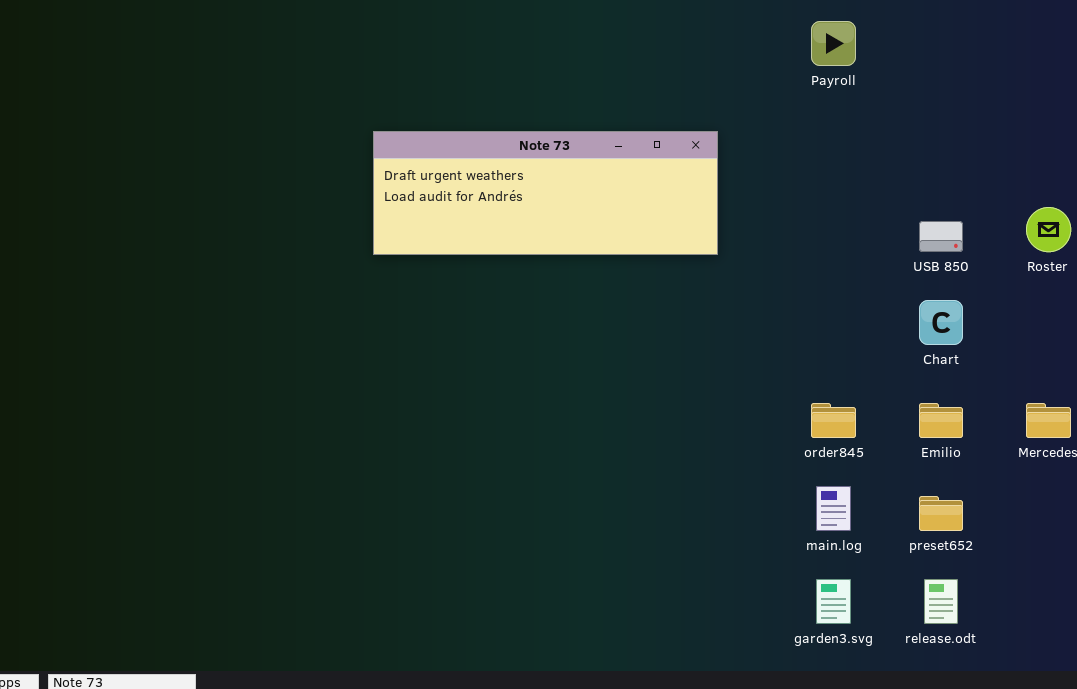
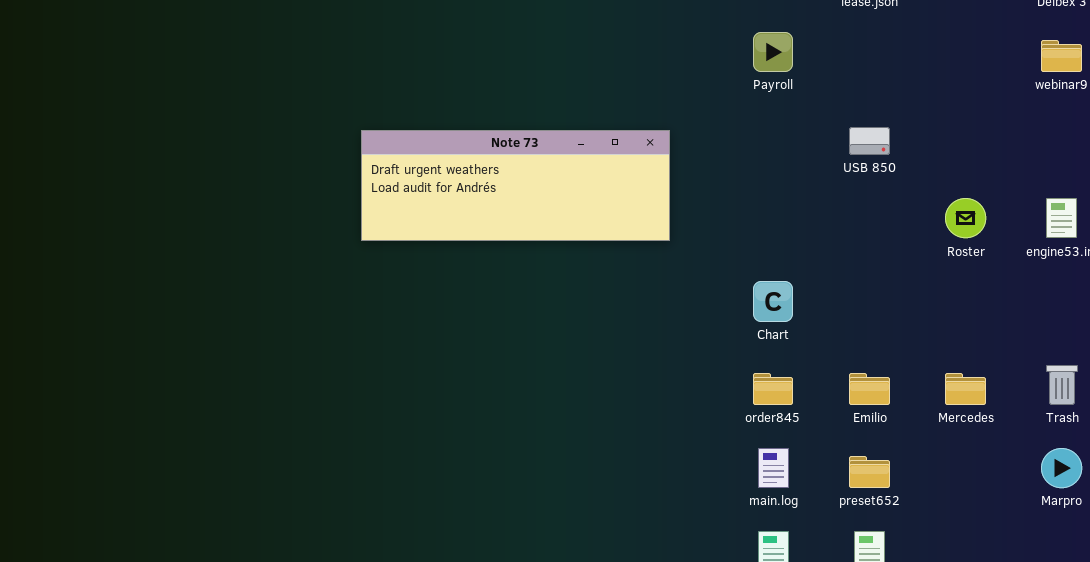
USB 850: [919,221,963,252] -> [849,127,890,155], moved
Chart: [919,300,963,345] -> [753,281,793,322], moved

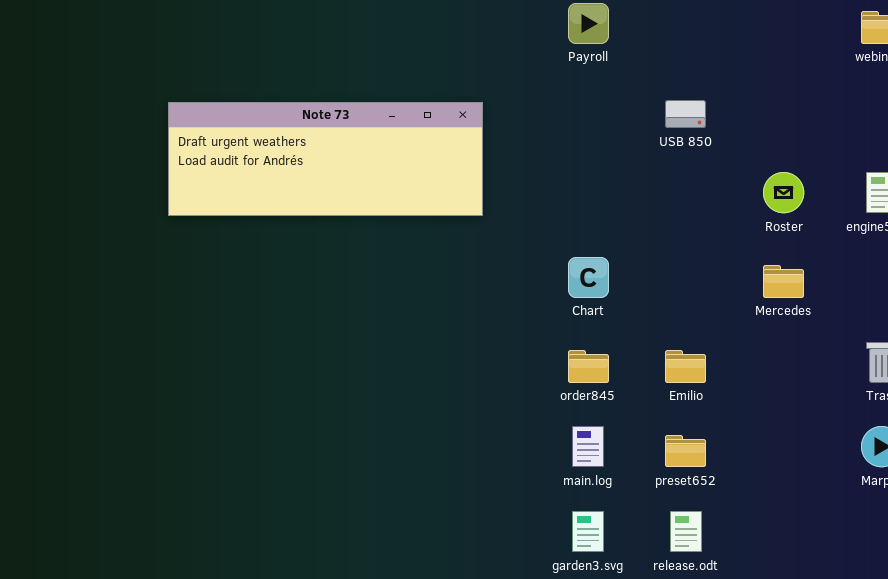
Mercedes: [945,373,986,405] -> [763,265,804,298], moved

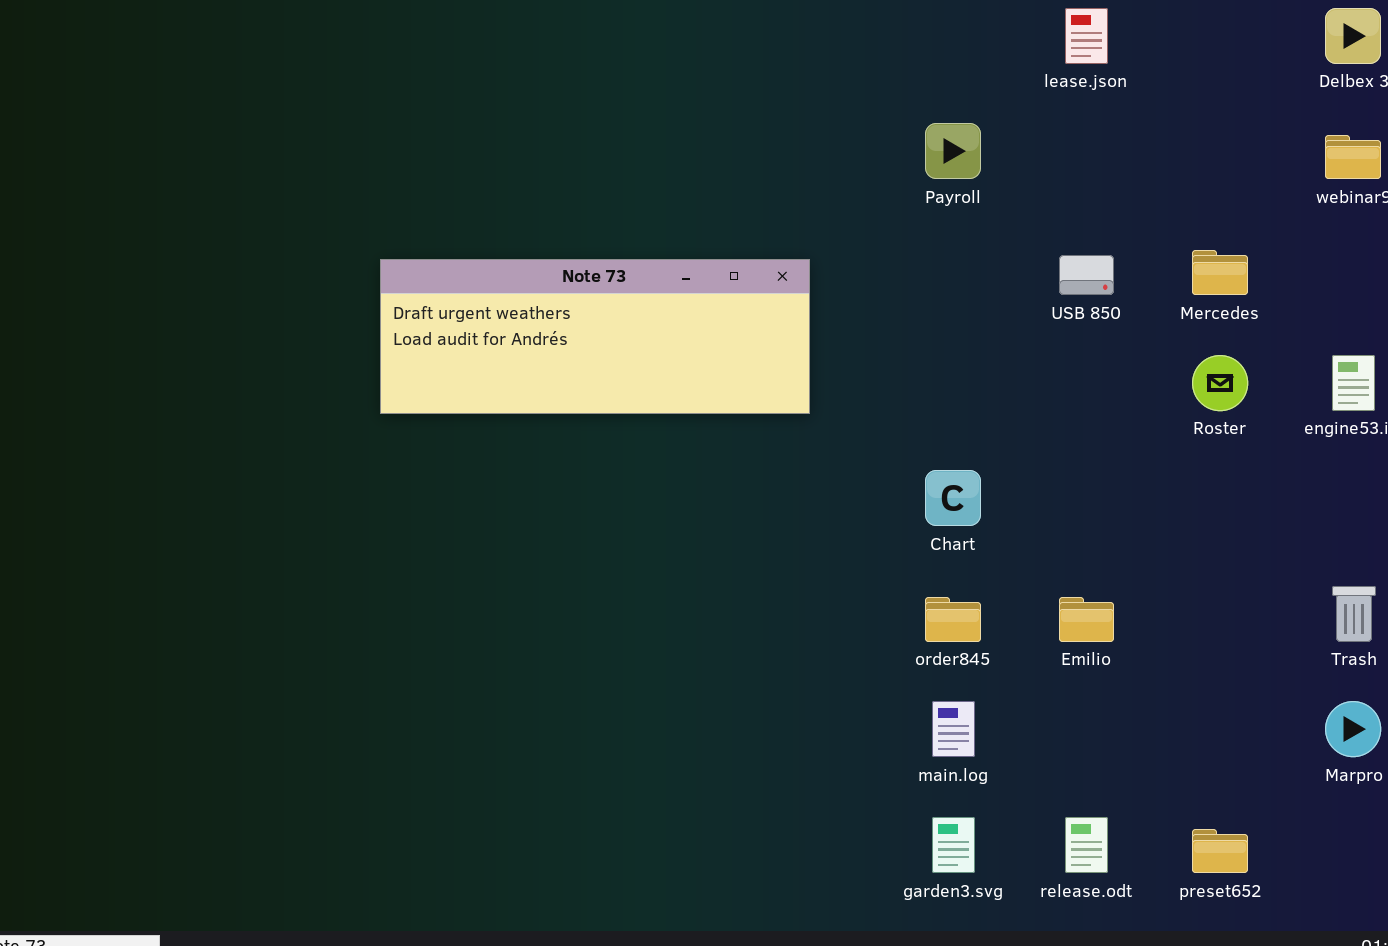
Mercedes: [763,265,804,298] -> [1192,250,1248,295], moved
preset652: [665,435,706,467] -> [1192,829,1248,873], moved

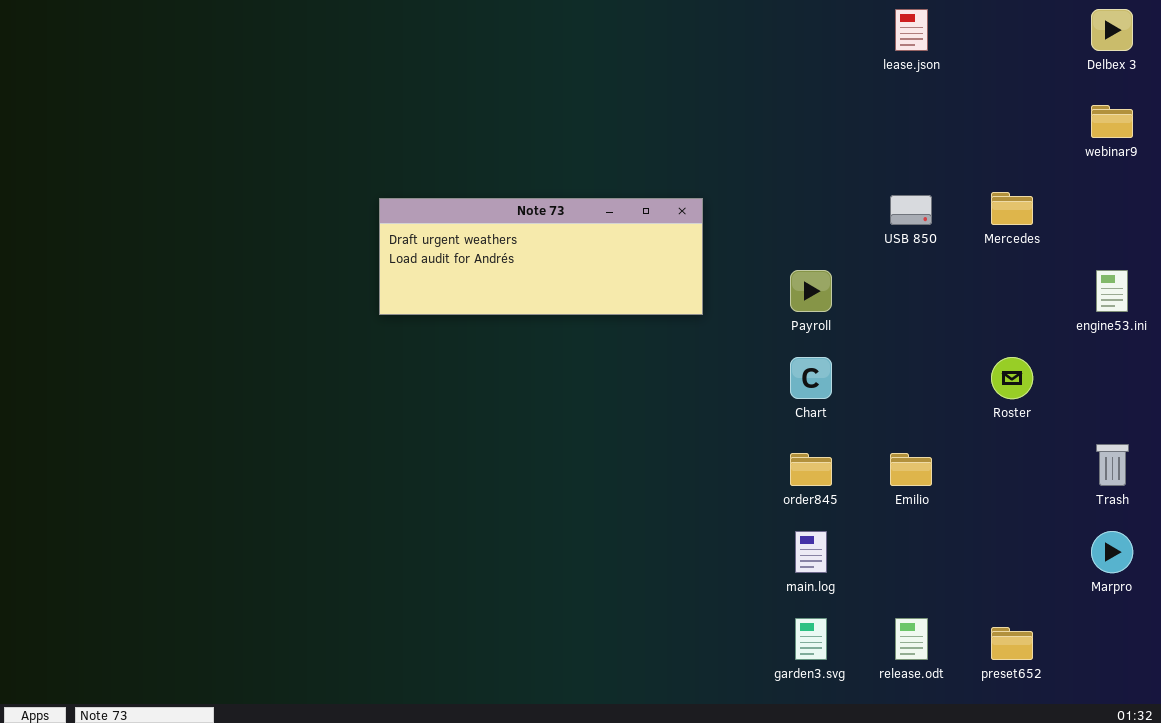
Payroll: [925,123,981,179] -> [790,270,832,312], moved
Roster: [1192,355,1248,411] -> [991,357,1033,399], moved

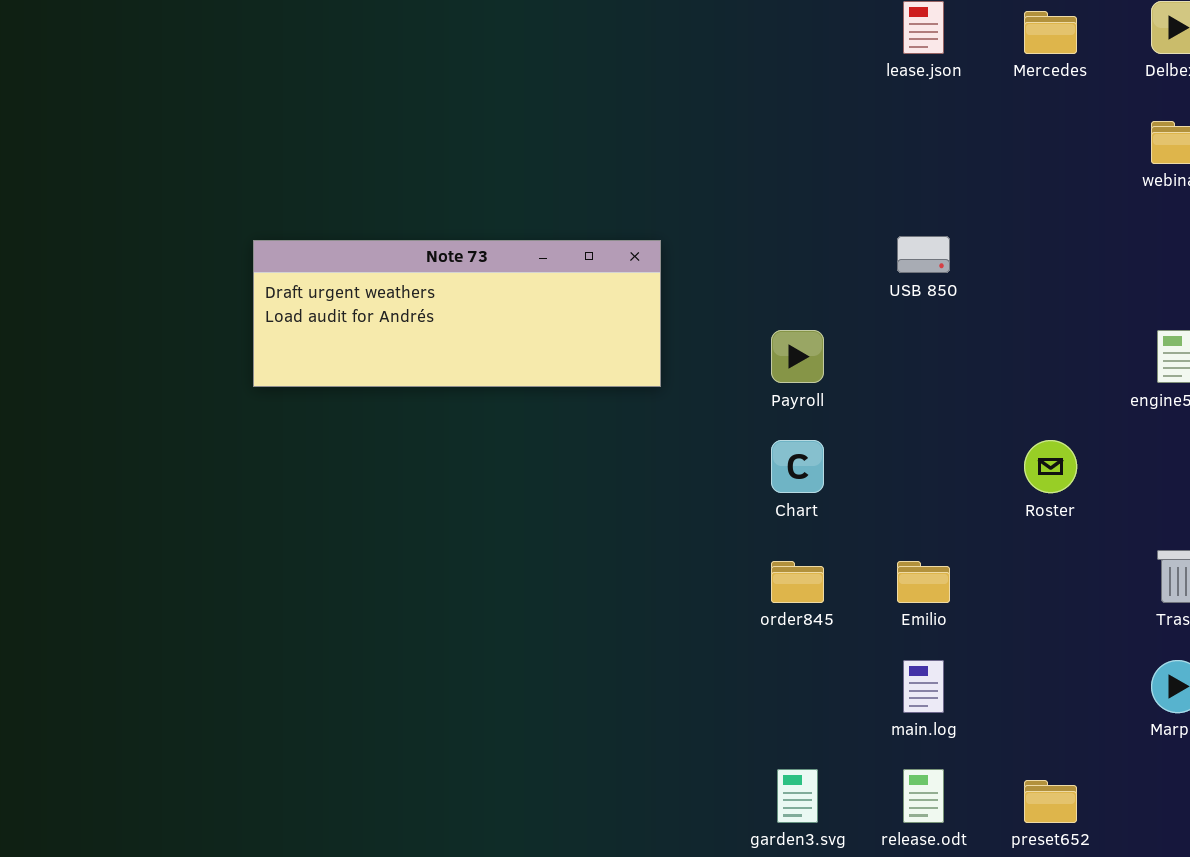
Mercedes: [991,192,1033,225] -> [1024,11,1077,54], moved
main.log: [795,531,827,573] -> [903,660,944,713], moved

